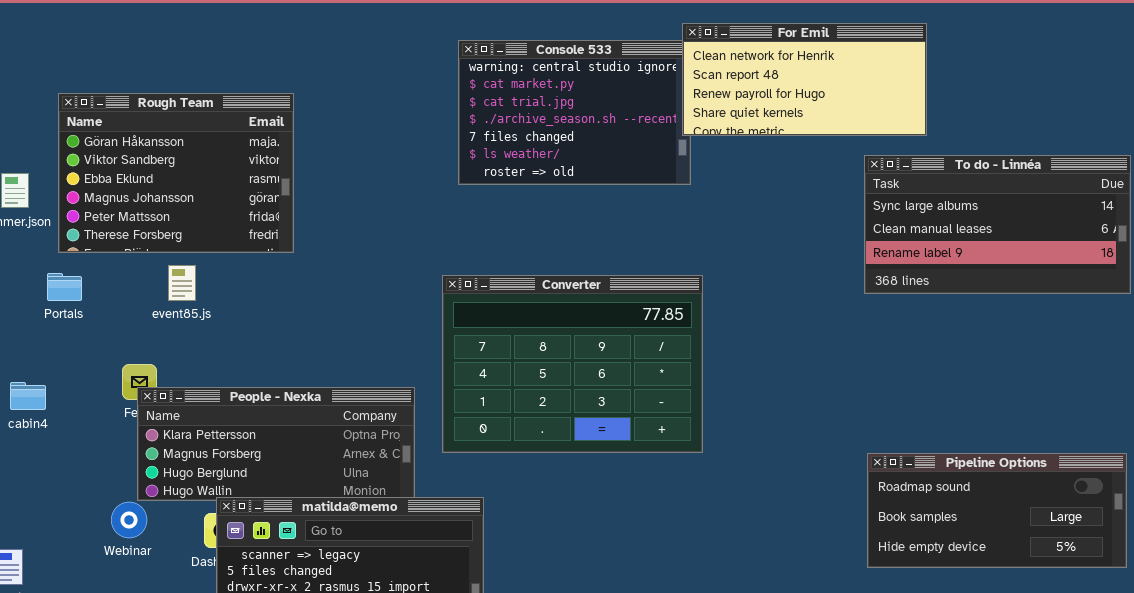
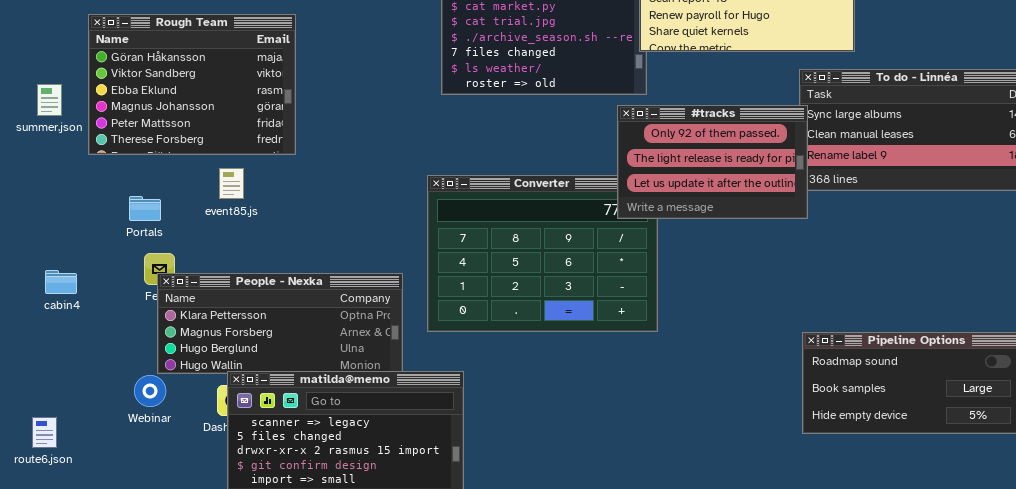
#tracks: none -> [617,105,808,219], opened
event85.js: [168,265,196,301] -> [219,168,244,199], moved
Portals: [47,273,82,301] -> [129,196,161,221], moved

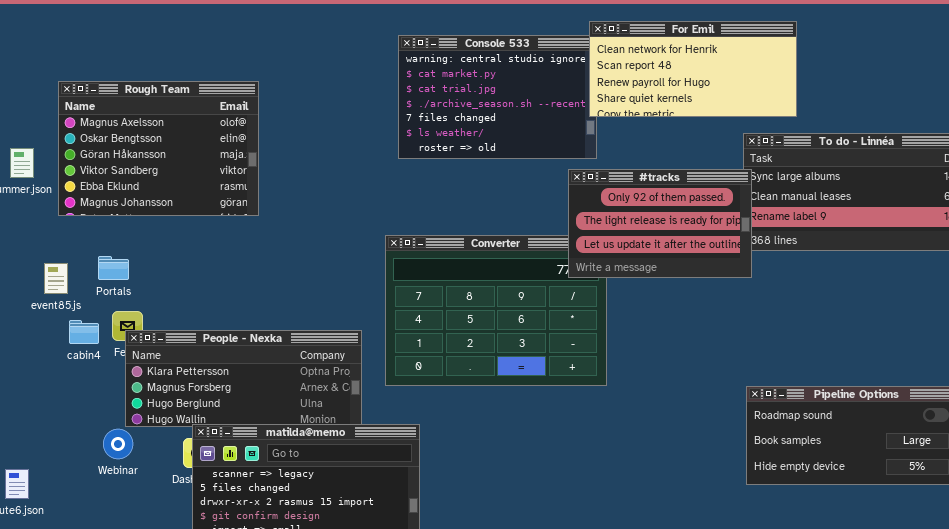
Rough Team: [88,14,296,155] -> [58,81,259,216], scrolled up 2 rows
event85.js: [219,168,244,199] -> [44,263,68,294], moved
cabin4: [45,270,77,294] -> [69,320,99,344], moved

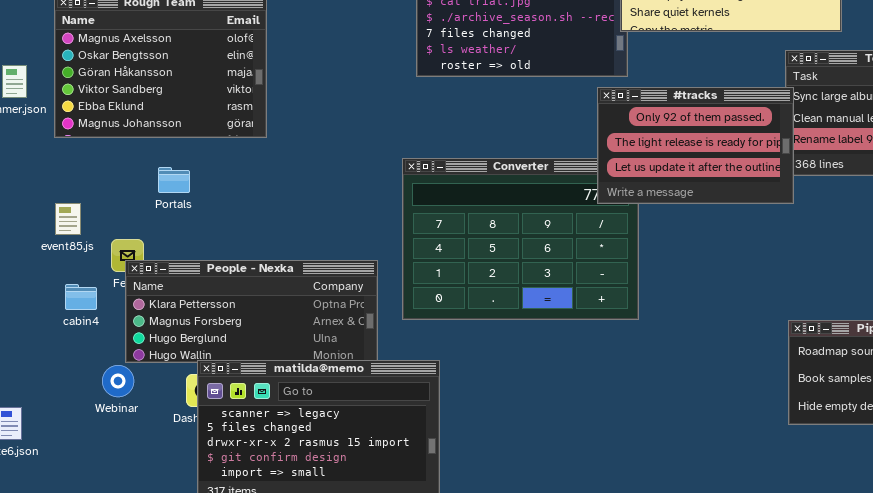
Portals: [98,256,129,280] -> [158,167,190,193], moved
event85.js: [44,263,68,294] -> [55,203,81,235], moved
cabin4: [69,320,99,344] -> [65,284,97,310], moved

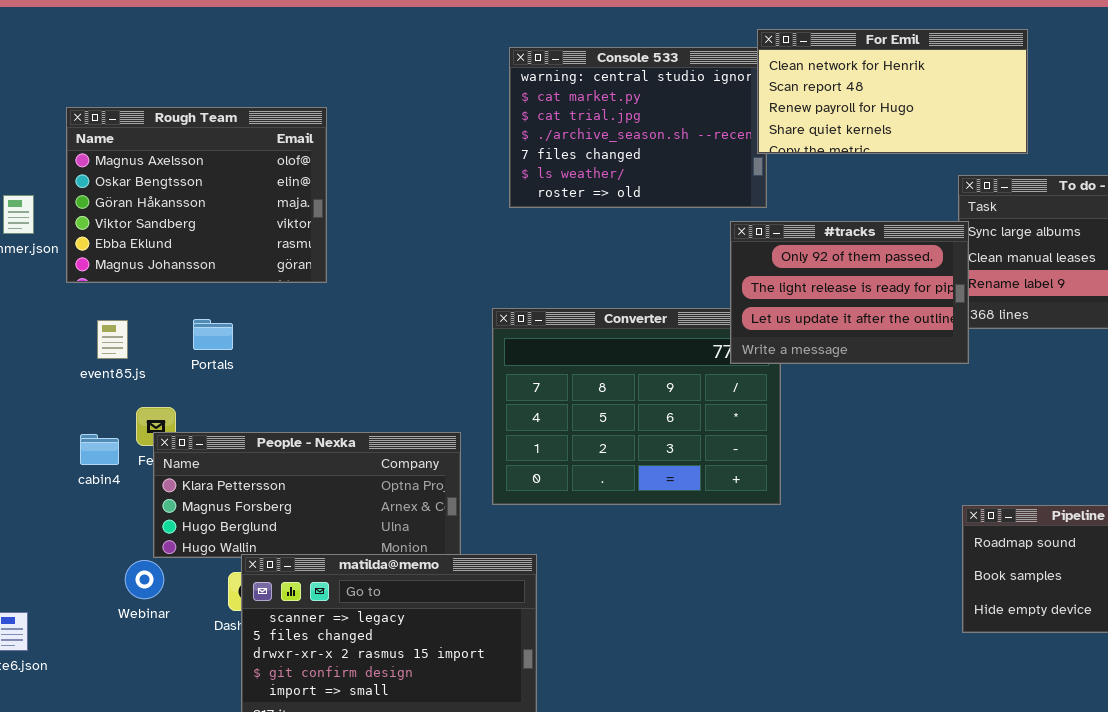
event85.js: [55,203,81,235] -> [97,320,128,359], moved
cabin4: [65,284,97,310] -> [80,434,119,465], moved

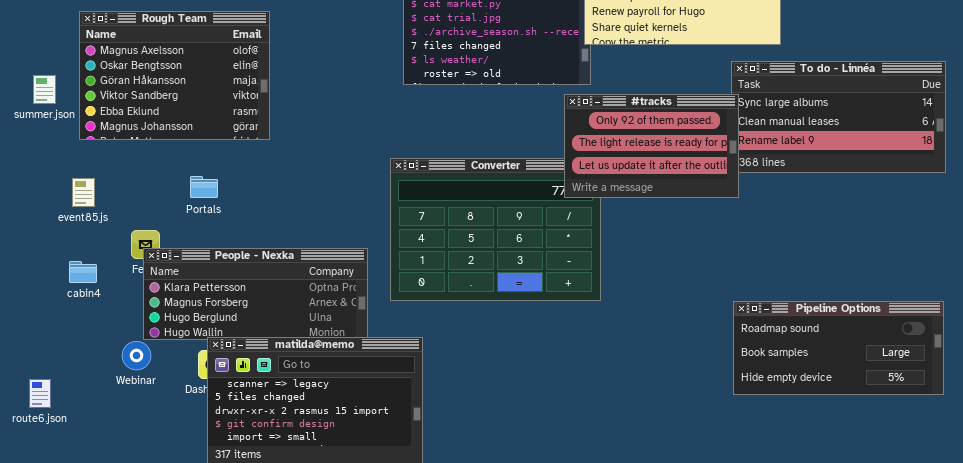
Portals: [193,319,233,350] -> [190,176,218,198], moved
event85.js: [97,320,128,359] -> [72,178,95,207], moved
cabin4: [80,434,119,465] -> [69,261,97,283], moved

